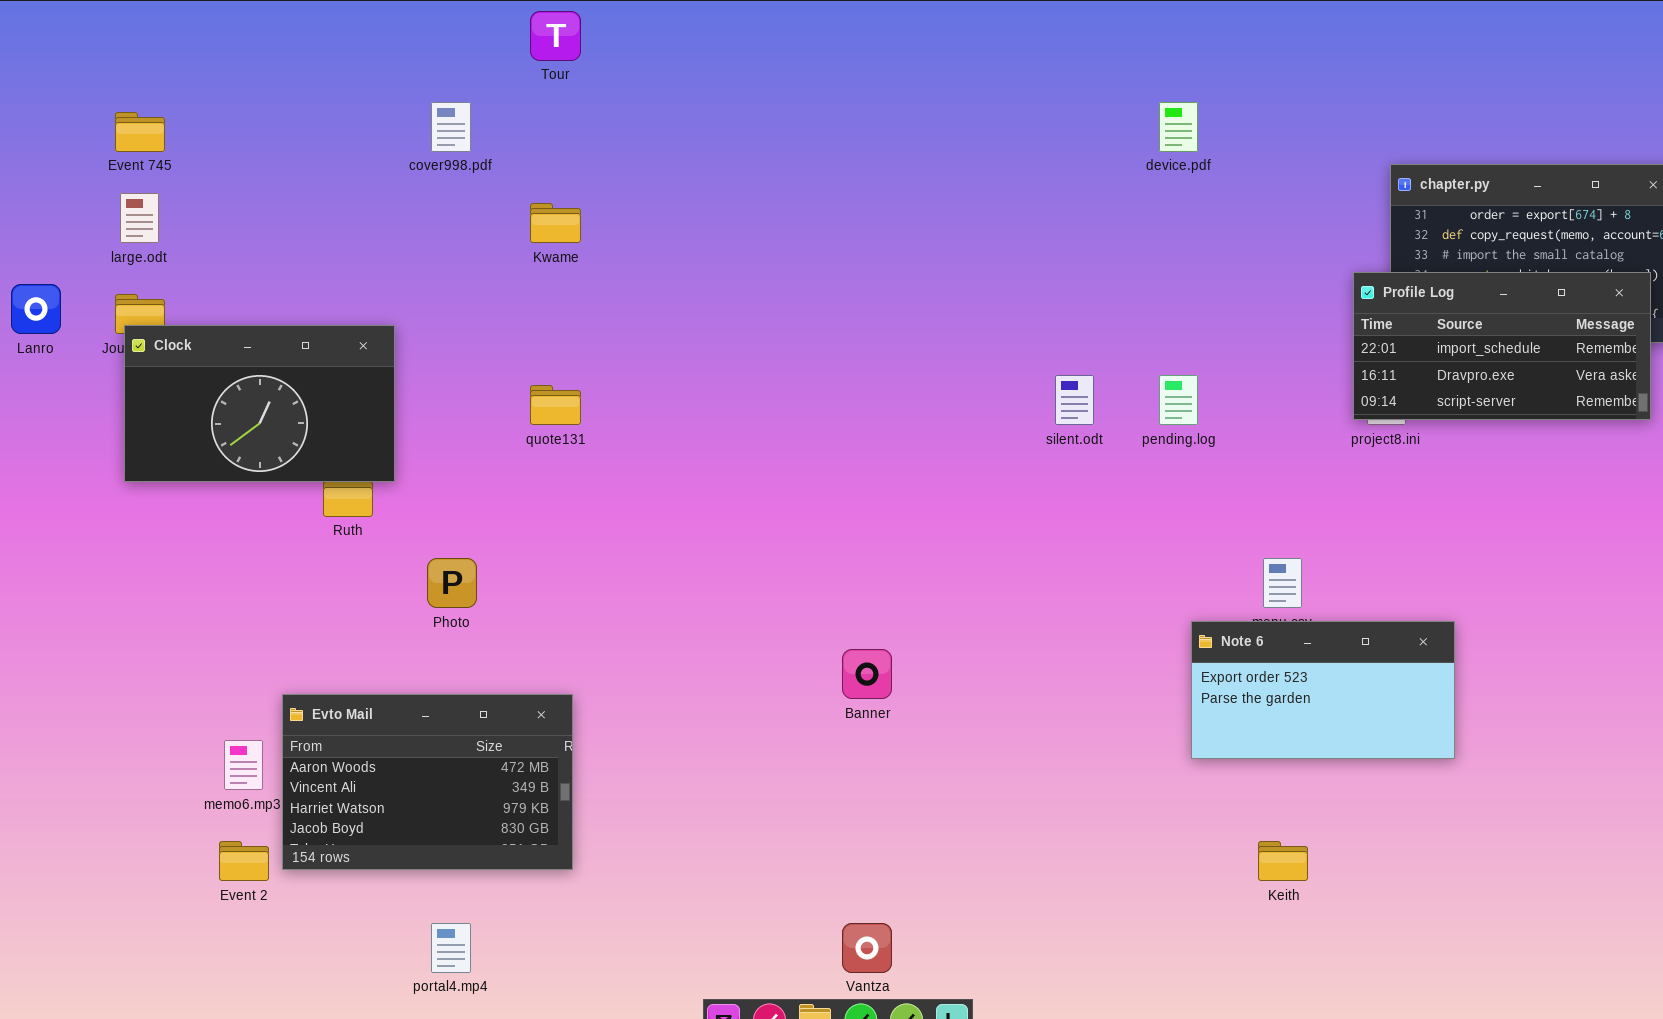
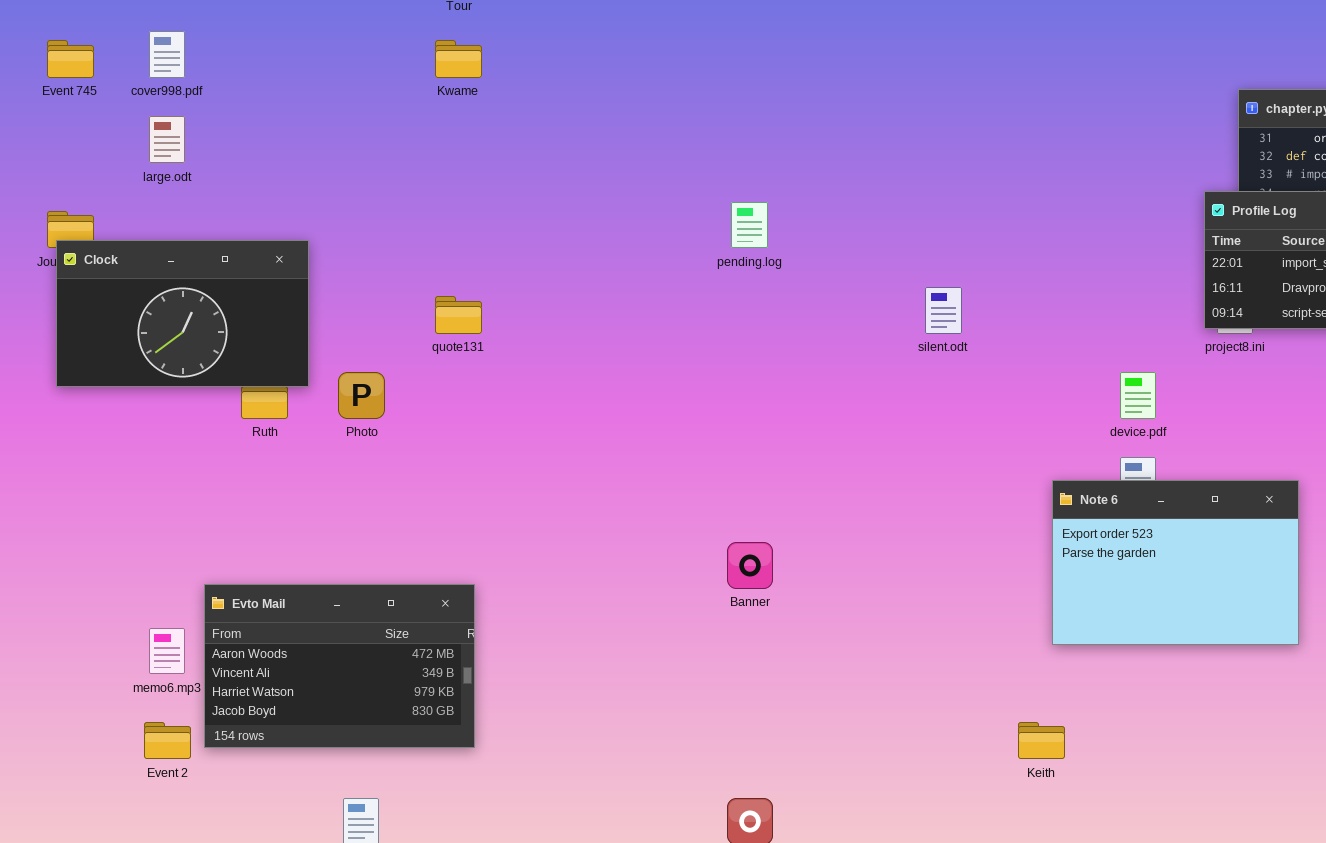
cover998.pdf: [431,102,471,152] -> [149,31,185,78], moved
device.pdf: [1159,102,1198,152] -> [1120,372,1156,419], moved
large.odt: [120,193,159,243] -> [149,116,185,163], moved
Kwame: [530,203,581,243] -> [435,40,482,78], moved
pending.log: [1159,375,1198,425] -> [731,202,768,248], moved
Photo: [427,558,477,608] -> [338,372,385,419], moved
Note 6: [1191,621,1455,759] -> [1052,480,1299,645], resized
Keith: [1258,841,1308,881] -> [1018,722,1065,759], moved

